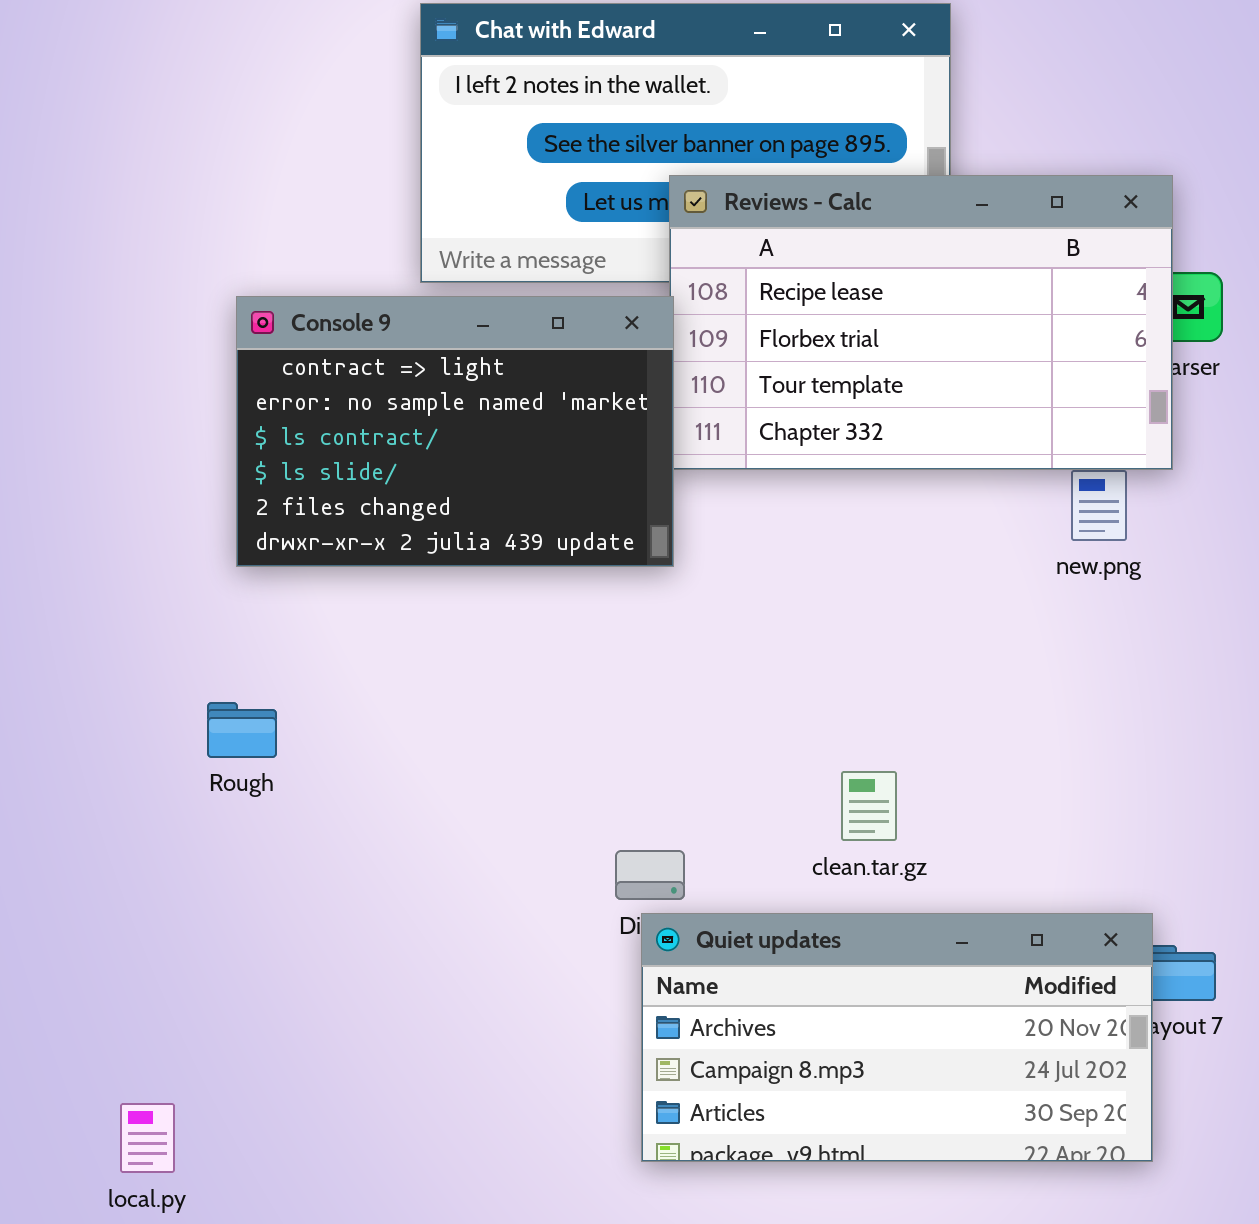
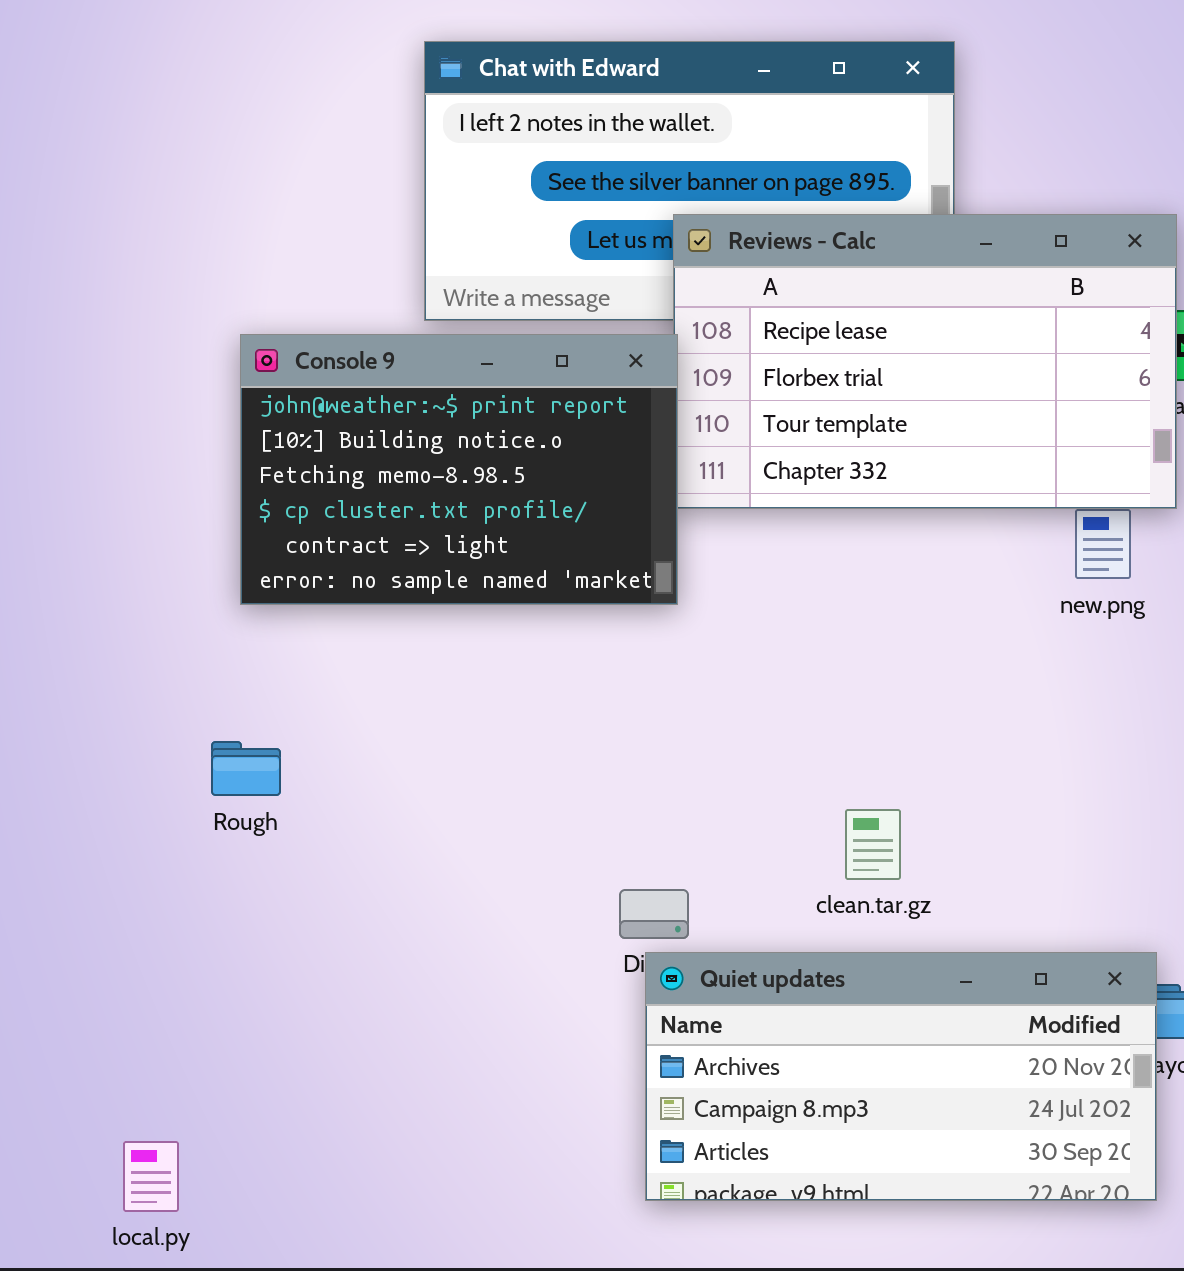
Console 9: [236,296,674,567] -> [240,334,678,605], scrolled up 4 rows

